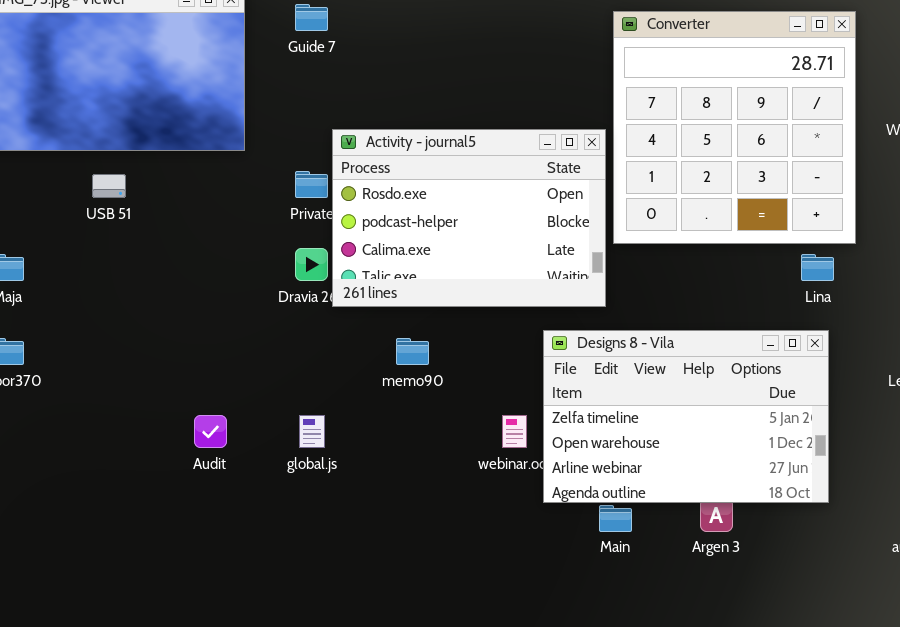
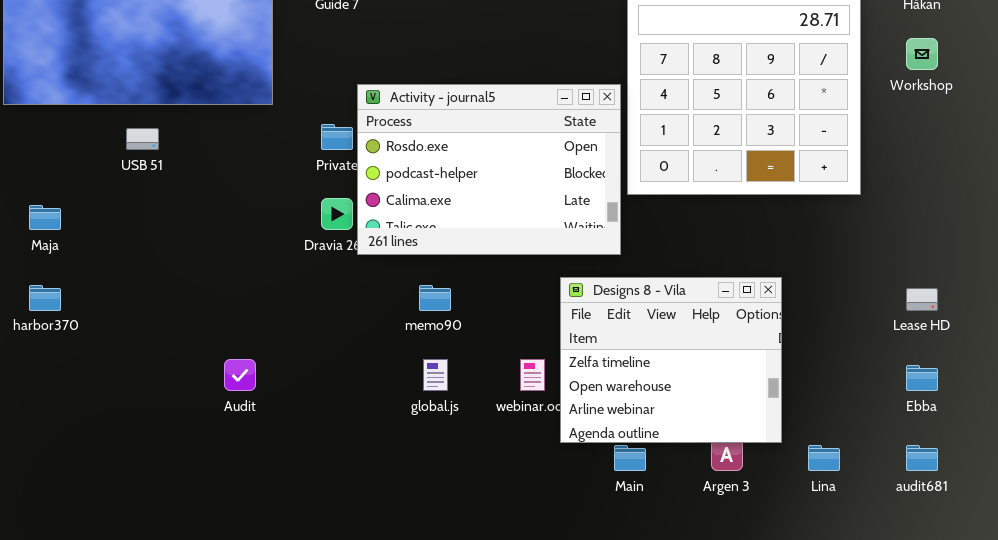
Lina: [801,254,834,281] -> [808,445,840,471], moved
Designs 8 - Vila: [543,330,829,503] -> [560,277,782,443], resized
global.js: [299,415,325,448] -> [423,359,448,391], moved

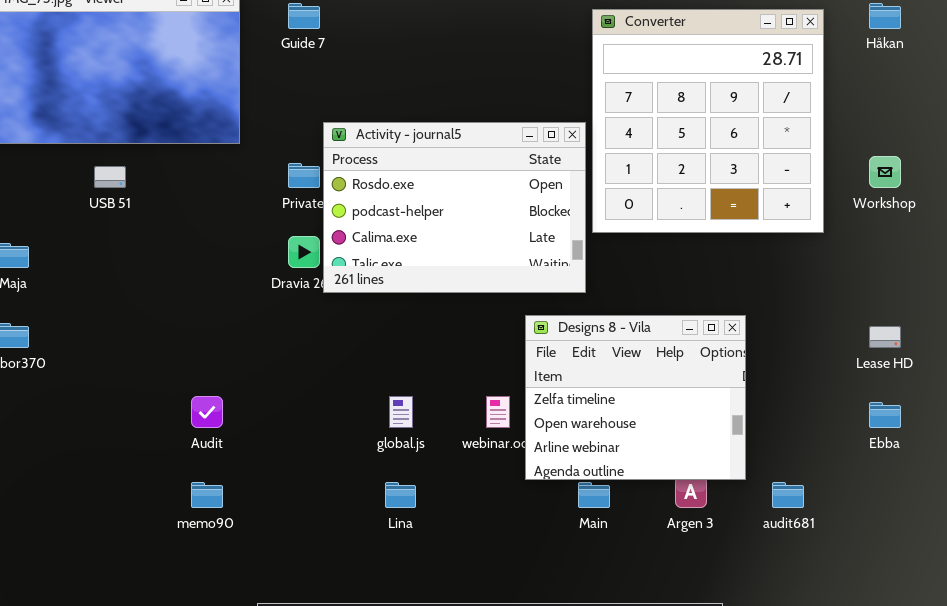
Workshop: [906,38,938,70] -> [869,156,901,188], moved
memo90: [419,285,451,311] -> [191,482,223,508], moved
Lina: [808,445,840,471] -> [385,482,416,508], moved
audit681: [906,445,938,471] -> [772,482,804,508], moved

